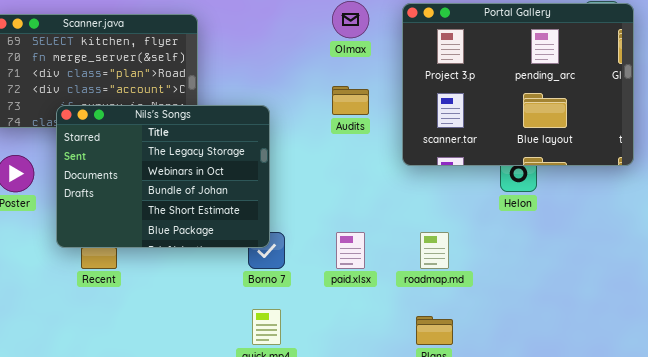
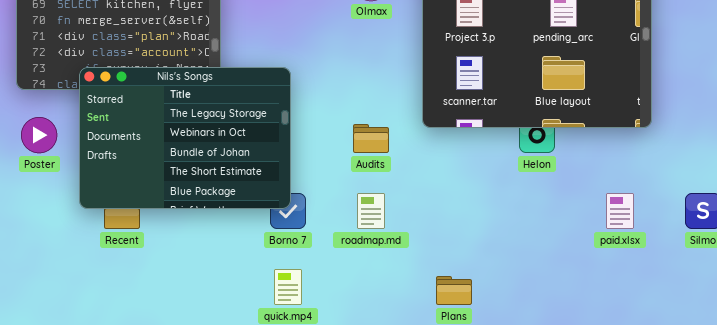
Audits: [332,86,369,115] -> [353,124,389,153], moved
paid.xlsx: [336,232,365,269] -> [606,193,634,229], moved
roadmap.md: [420,232,449,269] -> [357,193,385,229], moved

